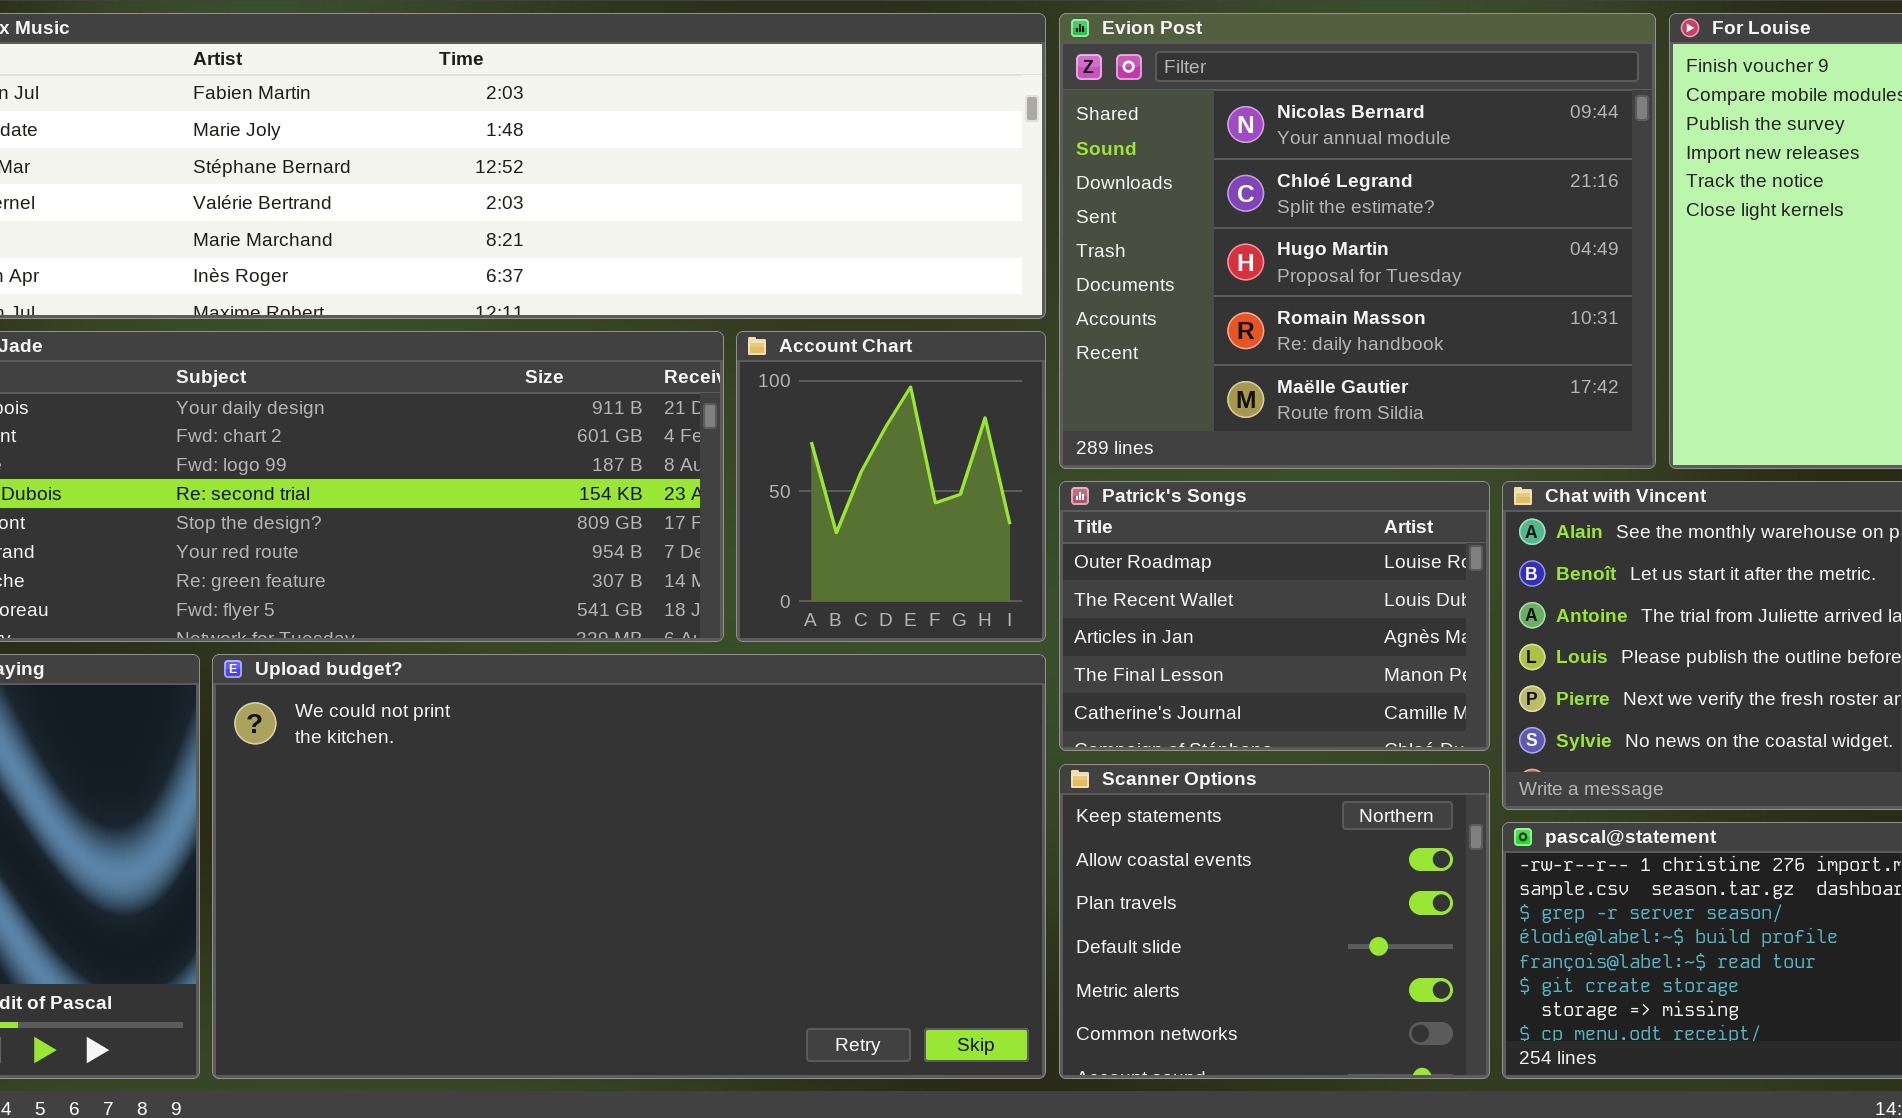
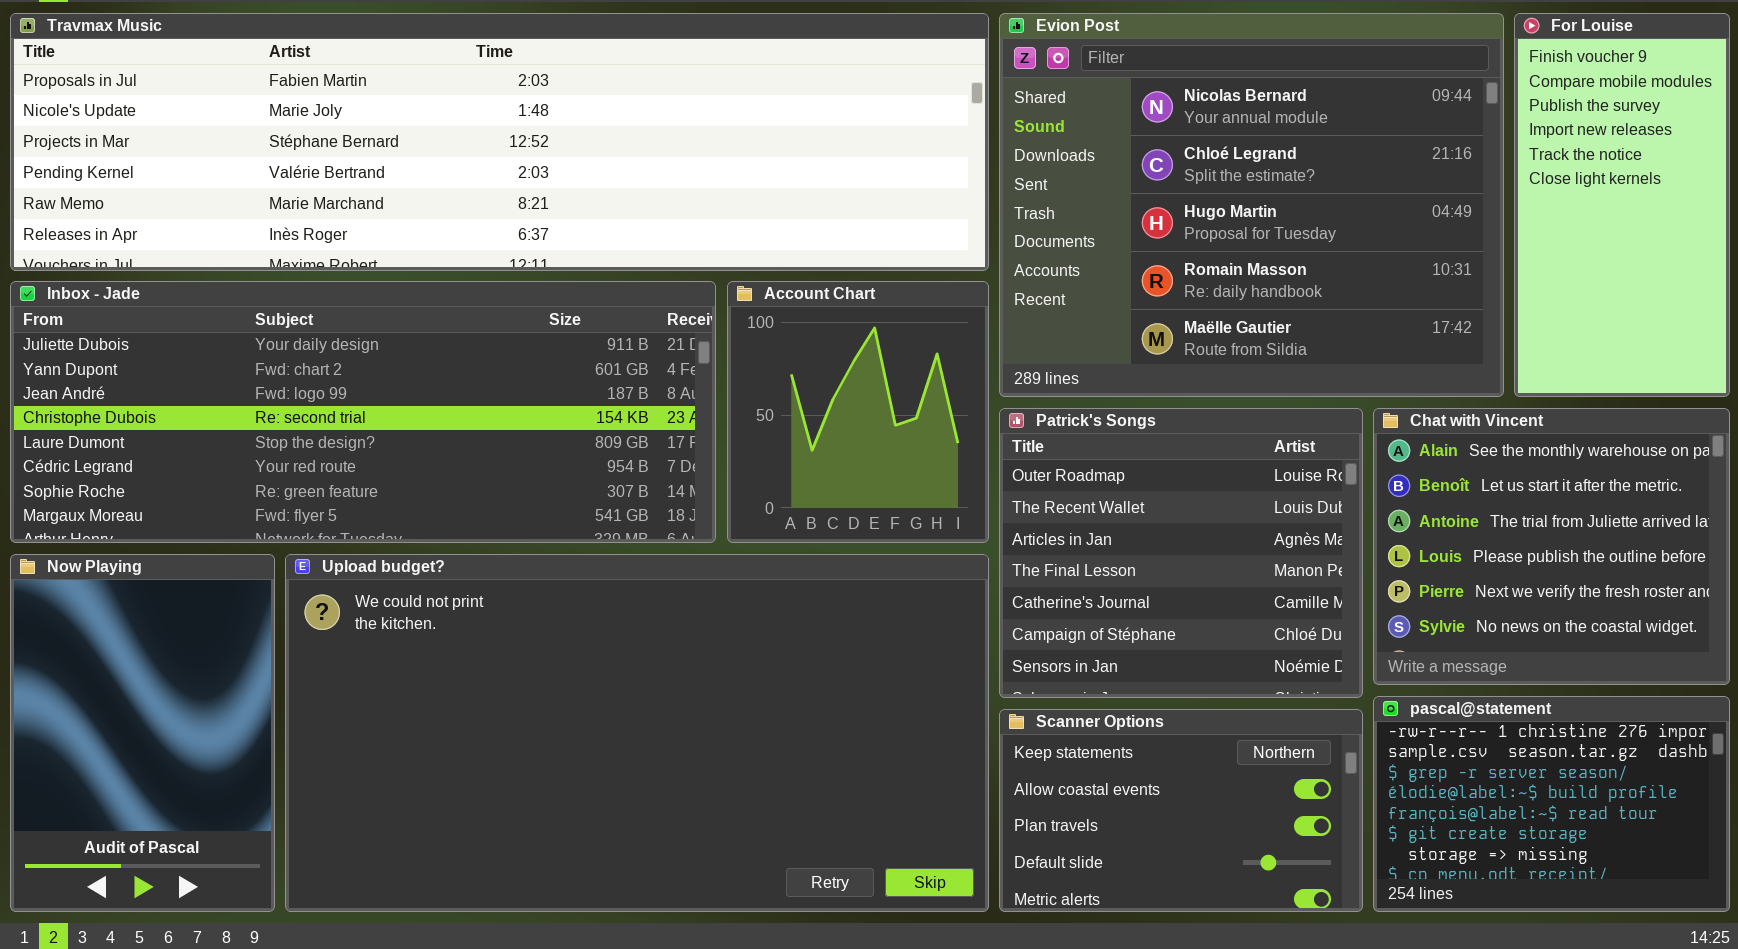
Patrick's Songs: [1059,481,1490,751] -> [999,408,1363,698], resized
Scanner Options: [1059,764,1490,1079] -> [999,709,1363,912], resized

